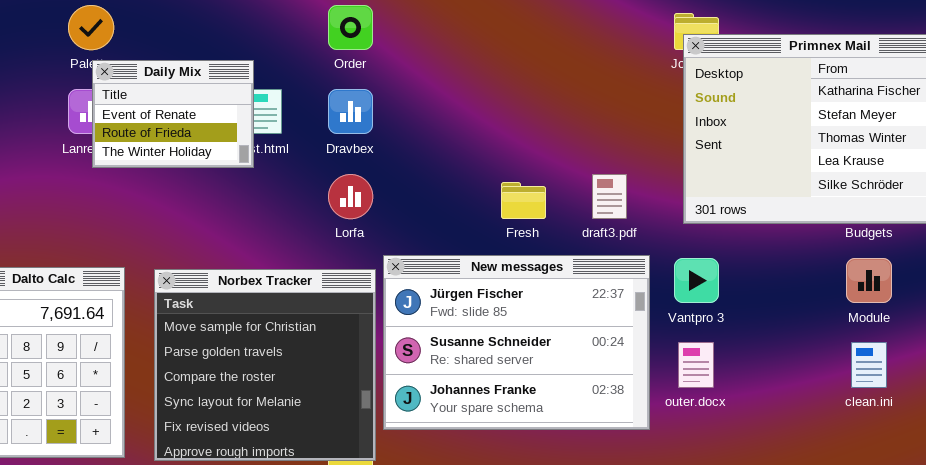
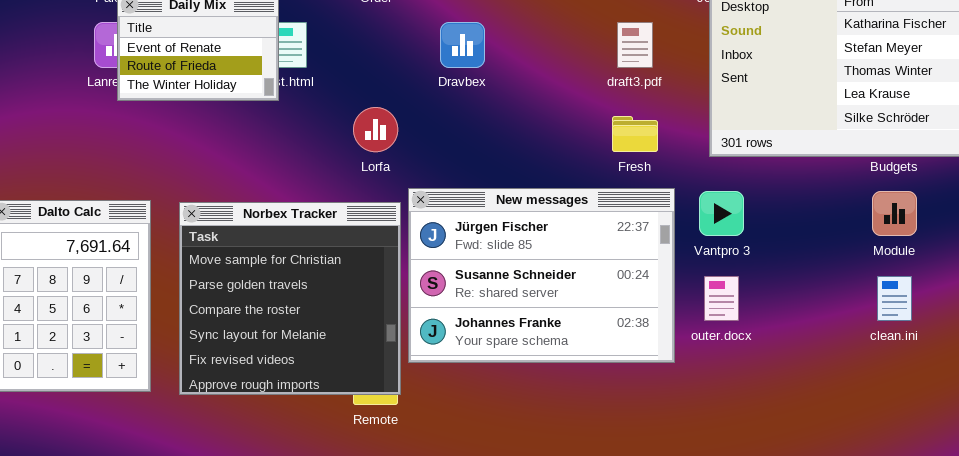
Dravbex: [328,89,373,134] -> [440,22,485,68], moved
draft3.pdf: [592,174,627,219] -> [617,22,653,68], moved
Fresh: [501,182,546,219] -> [612,116,658,152], moved

